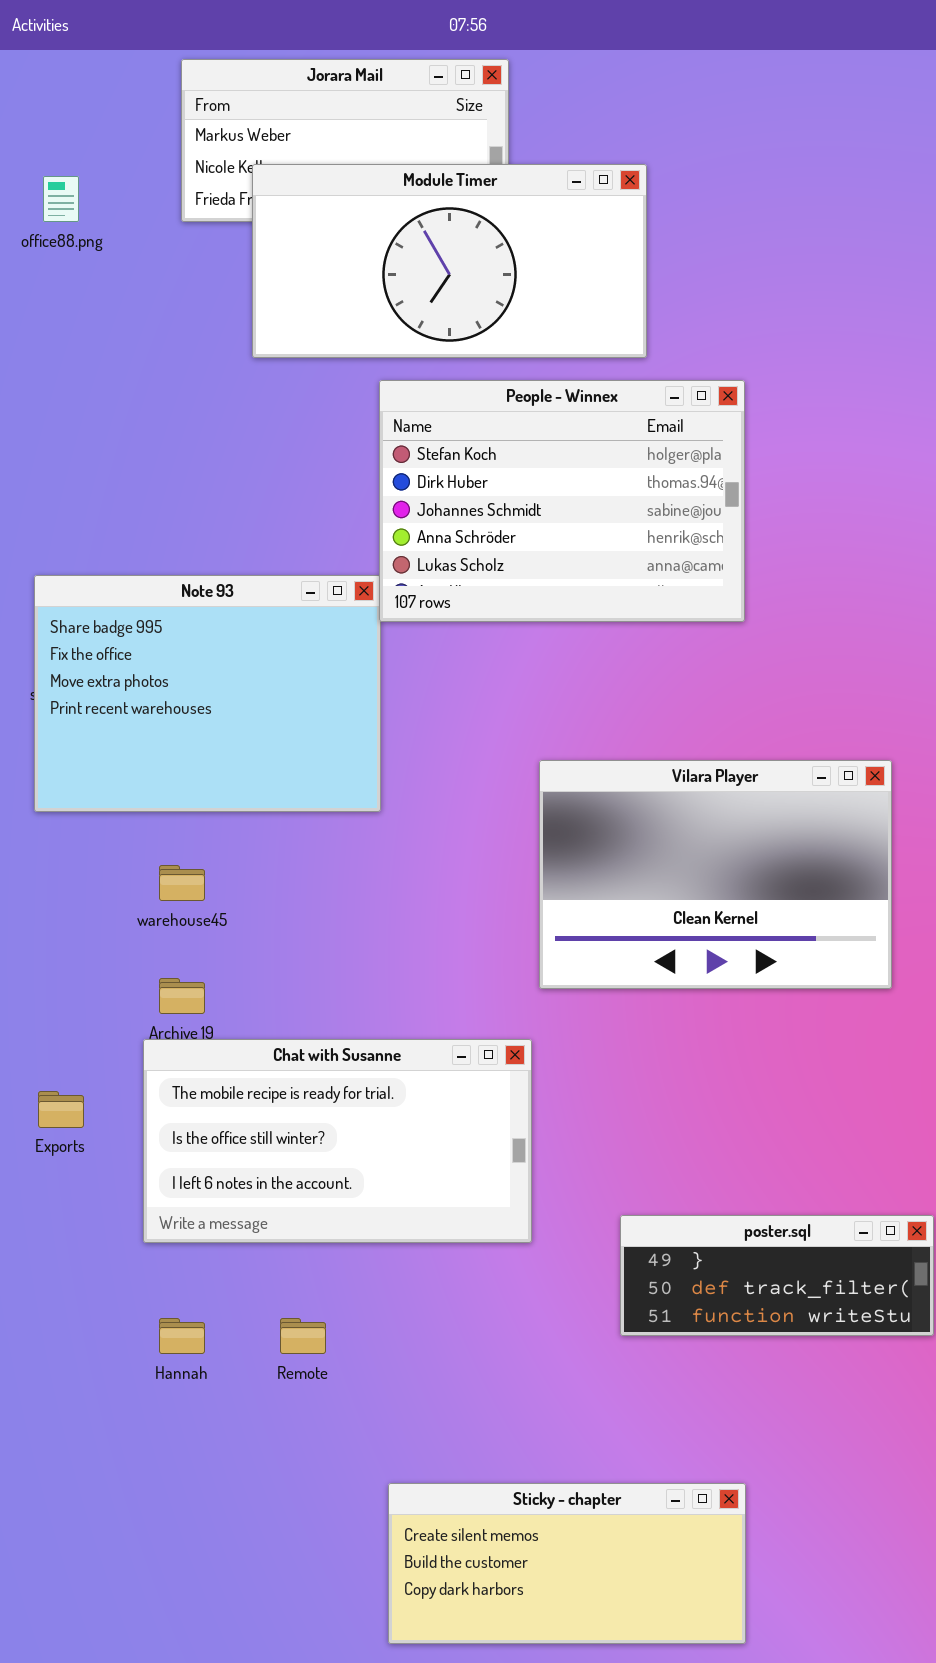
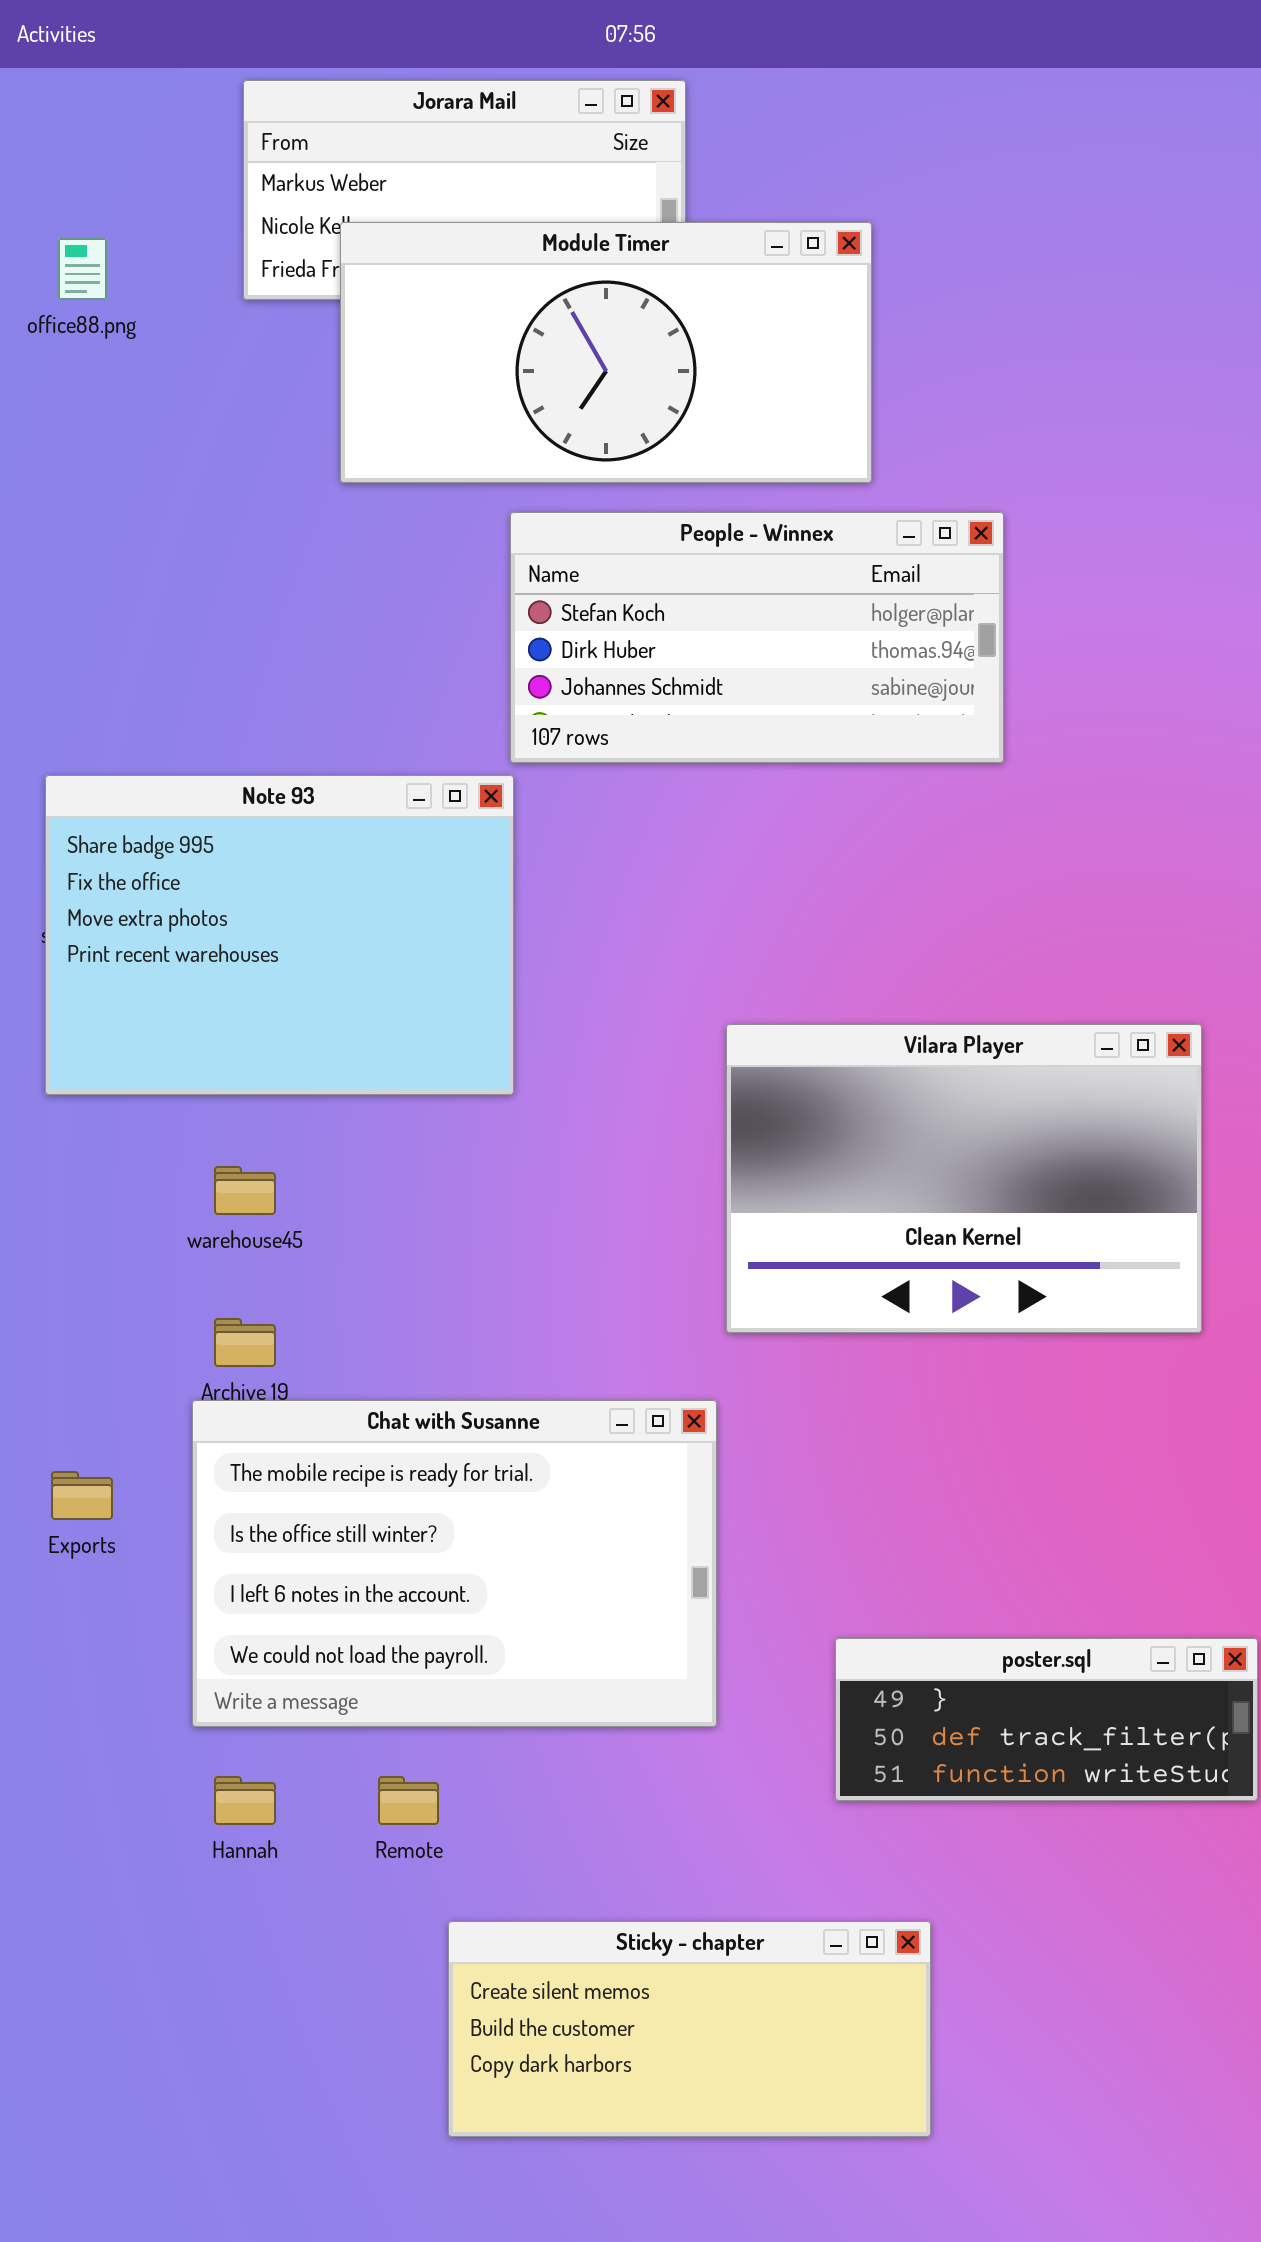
People - Winnex: [379,380,745,622] -> [510,512,1004,763], resized
Chat with Susanne: [143,1039,532,1243] -> [192,1400,717,1727], resized
Sticky - chapter: [388,1483,746,1644] -> [448,1921,931,2137], moved

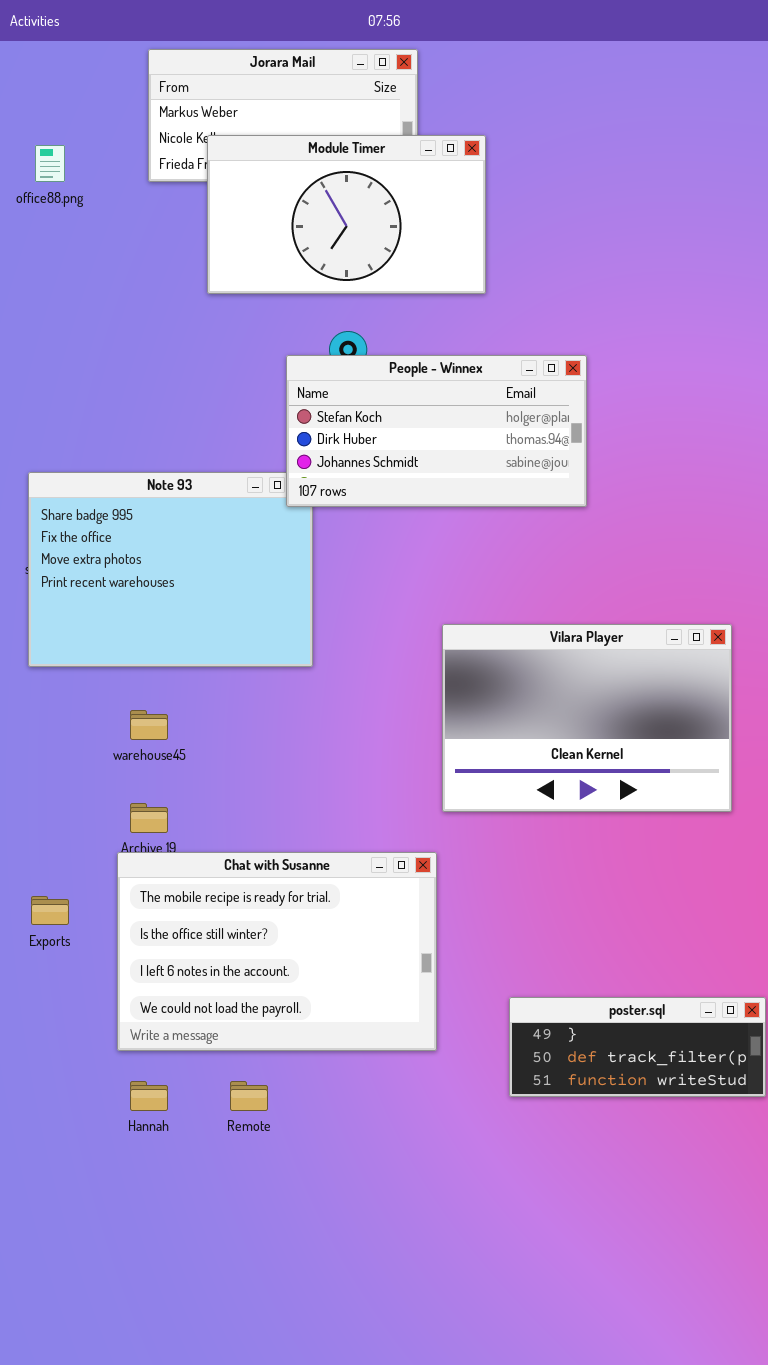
Module Timer: [340,222,872,483] -> [207,135,486,294], resized
People - Winnex: [510,512,1004,763] -> [286,355,587,507], moved
Sticky - chapter: [448,1921,931,2137] -> none, closed

